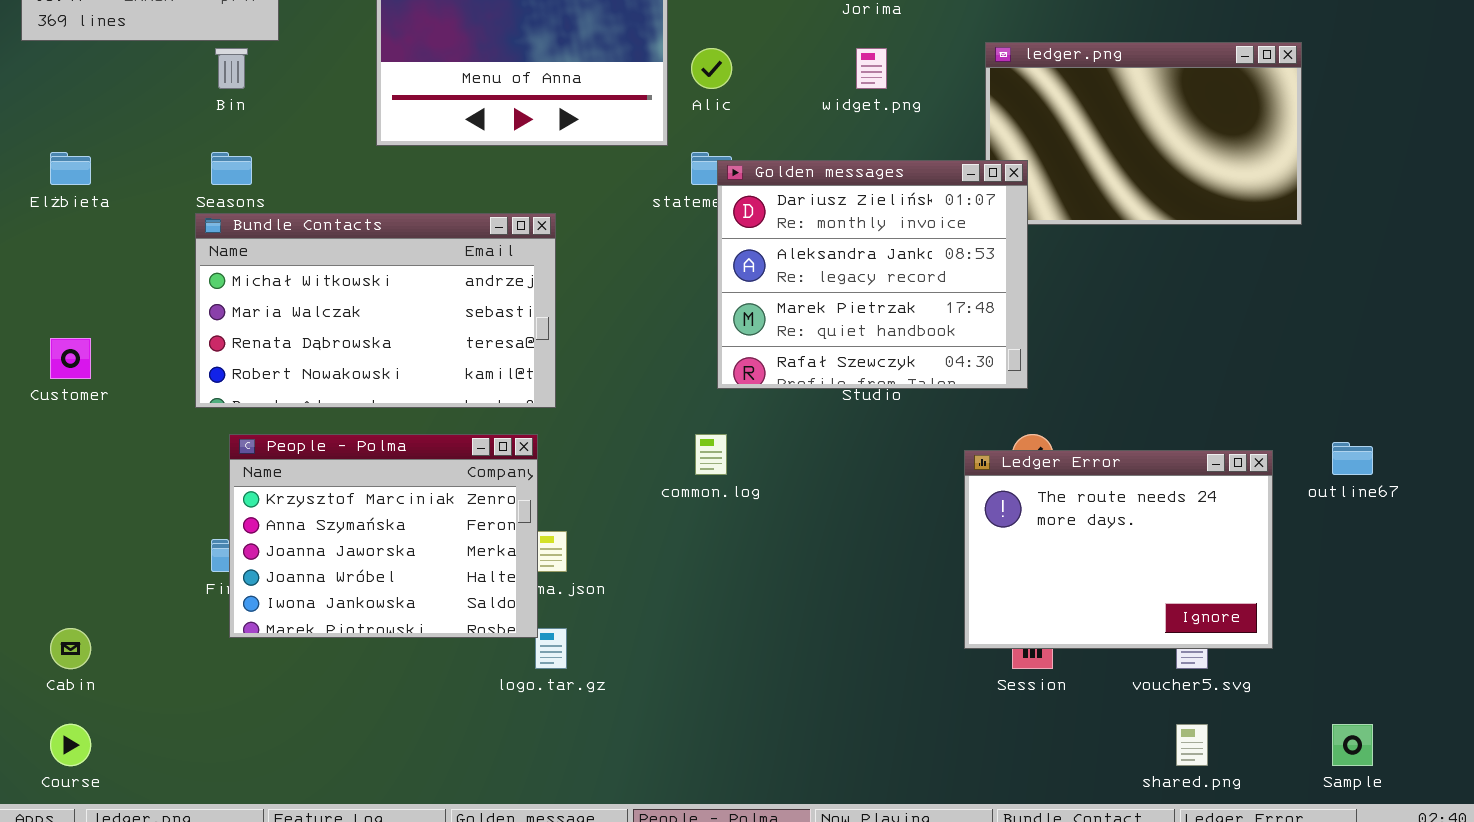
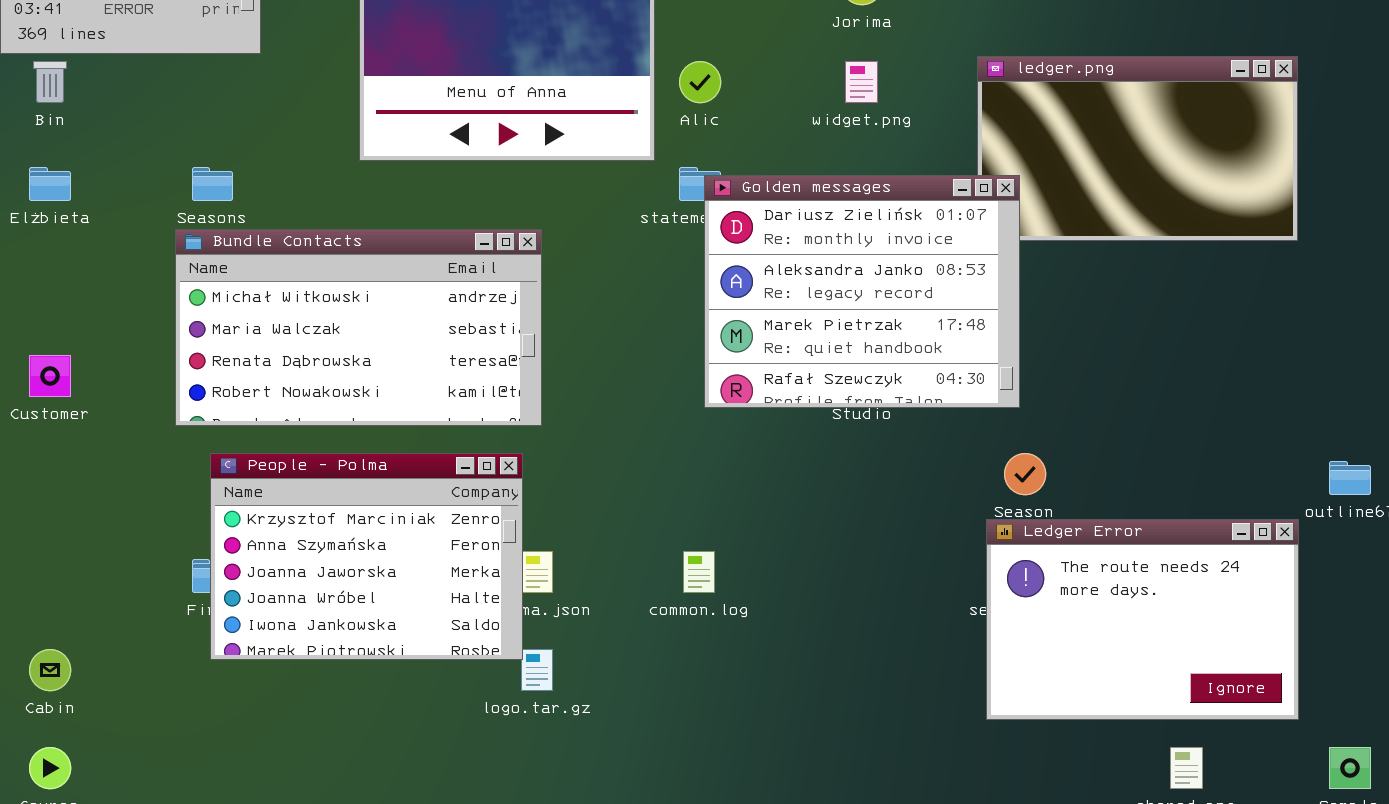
Bin: [215,48,248,89] -> [33,61,67,103], moved
common.log: [695,434,727,475] -> [683,551,715,593], moved
Ledger Error: [964,450,1273,649] -> [986,519,1299,720], moved

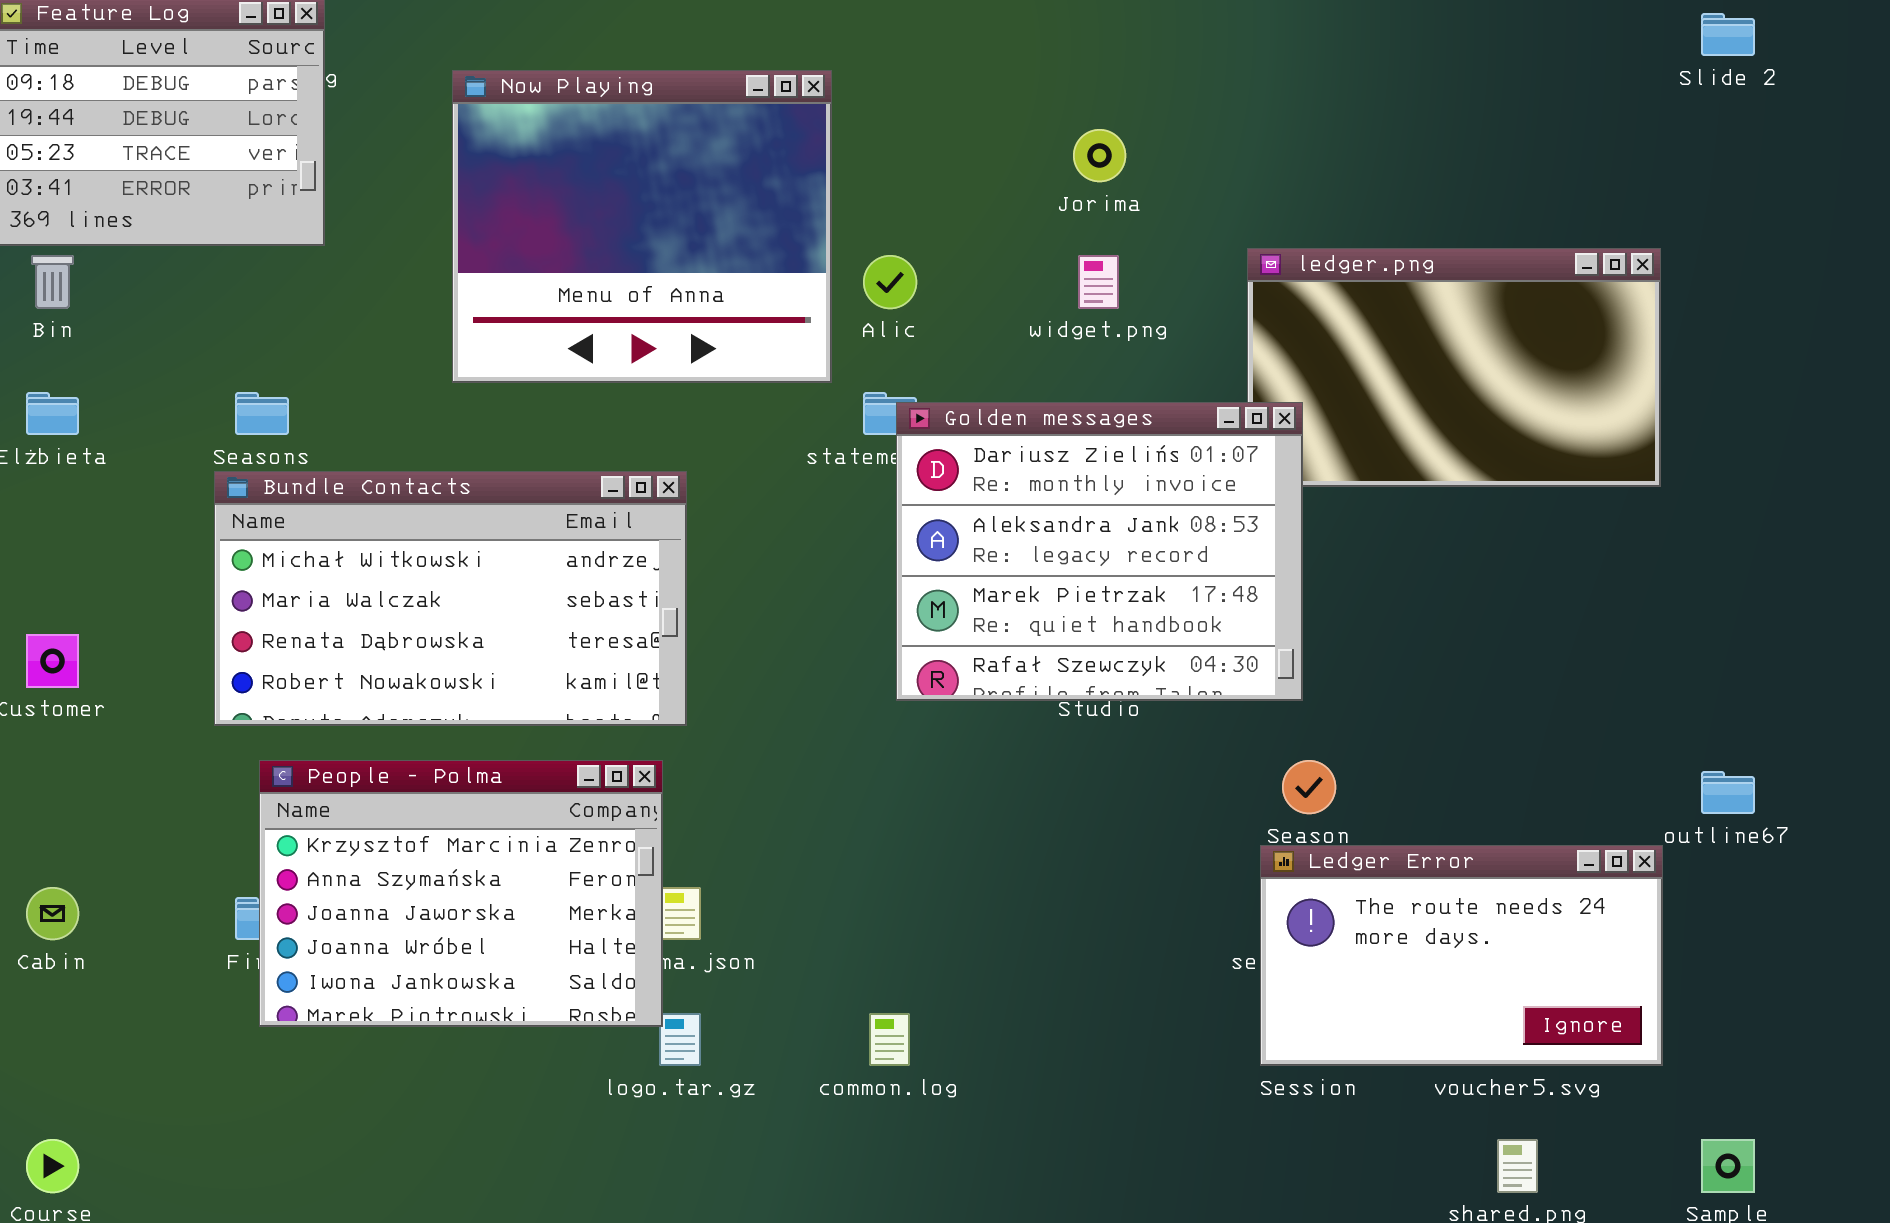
Ledger Error: [986,519,1299,720] -> [1260,845,1663,1066], resized
common.log: [683,551,715,593] -> [869,1013,910,1066], moved
Cabin: [29,649,71,691] -> [26,887,79,940], moved

